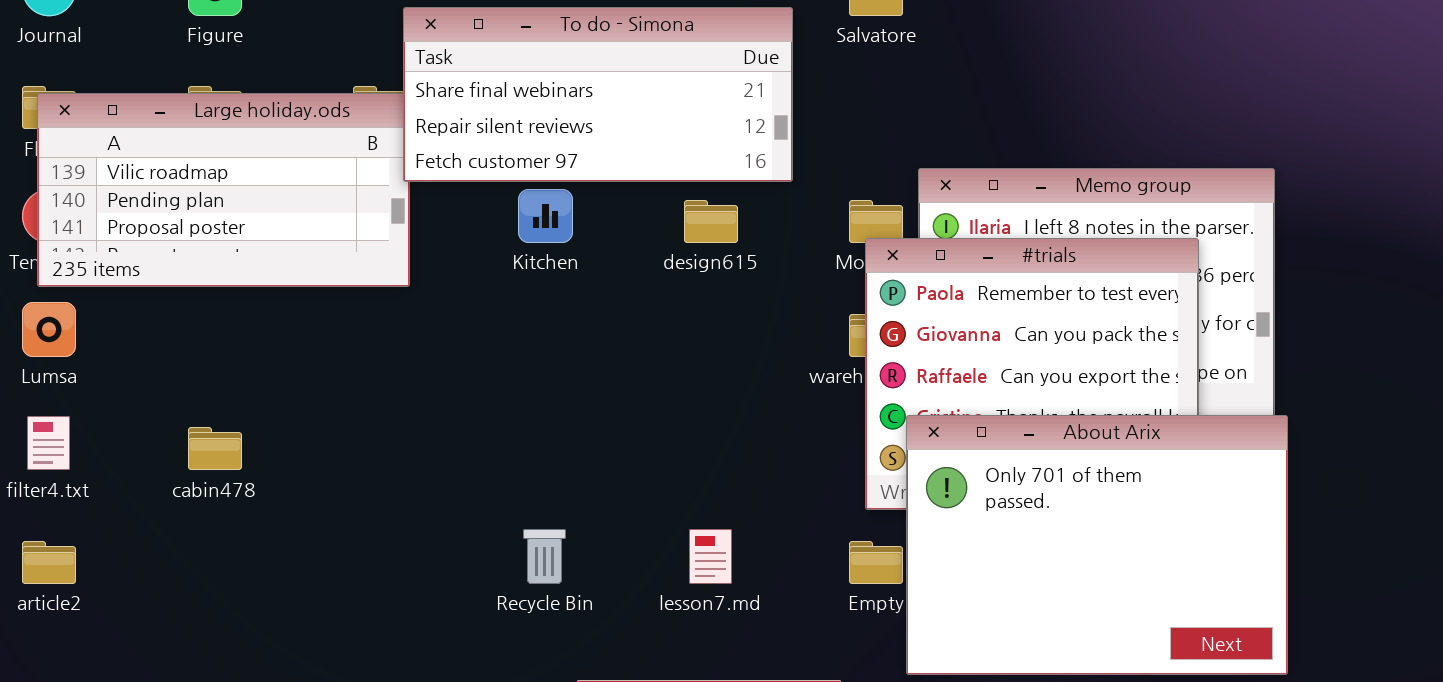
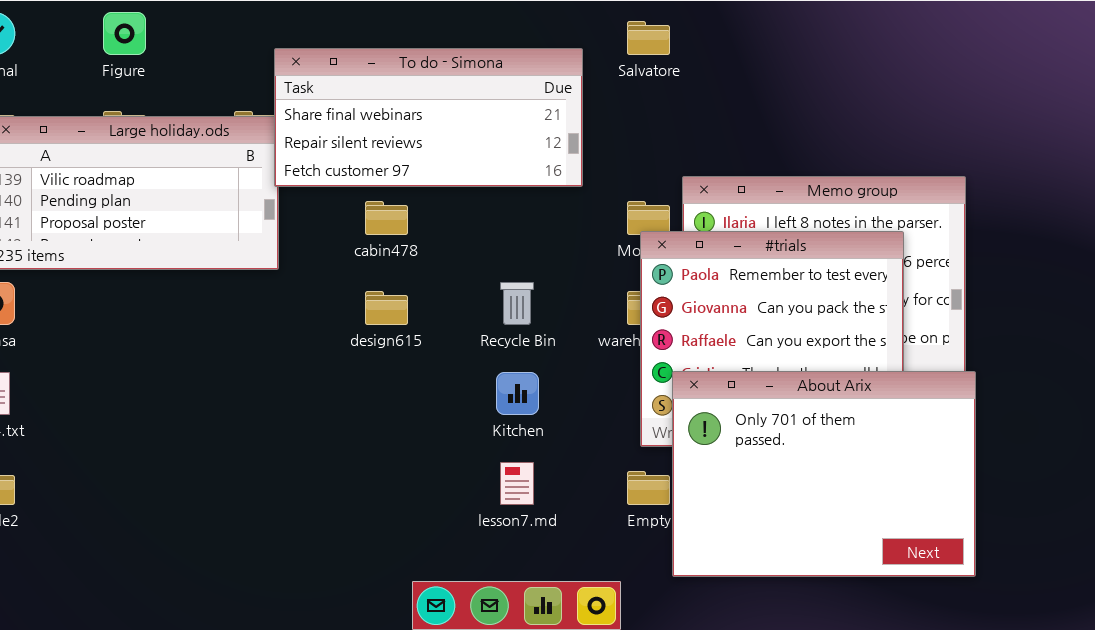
Kitchen: [518,189,573,243] -> [496,372,539,415], moved
design615: [684,200,738,243] -> [365,291,408,325], moved
cabin478: [188,427,242,470] -> [365,201,408,235], moved
Recycle Bin: [523,529,566,584] -> [500,282,534,325], moved

